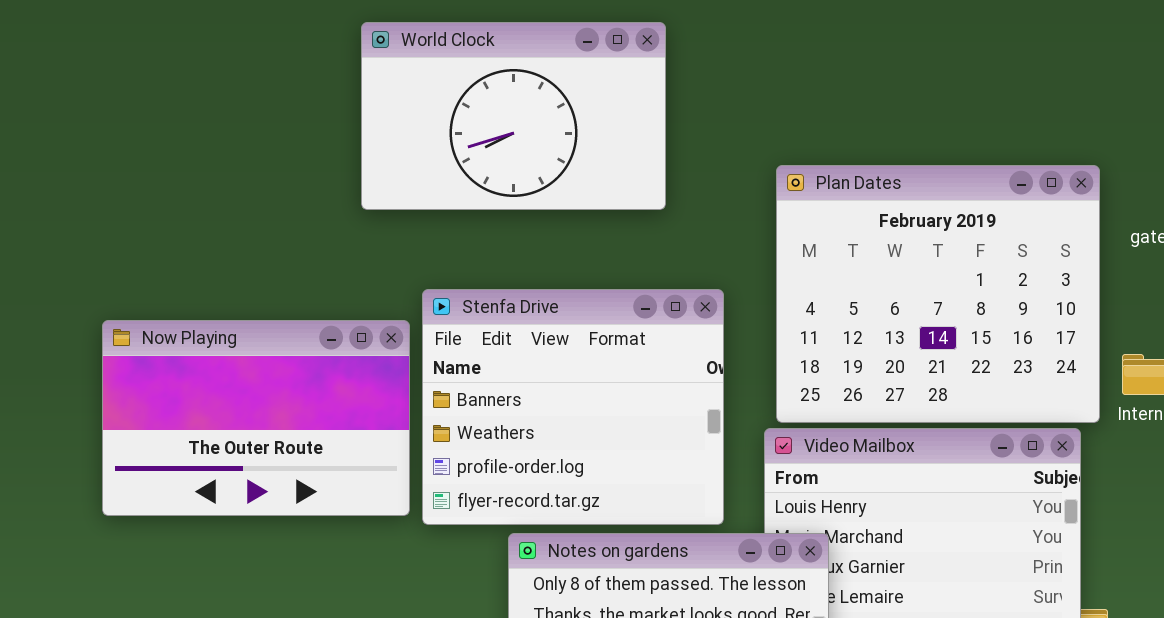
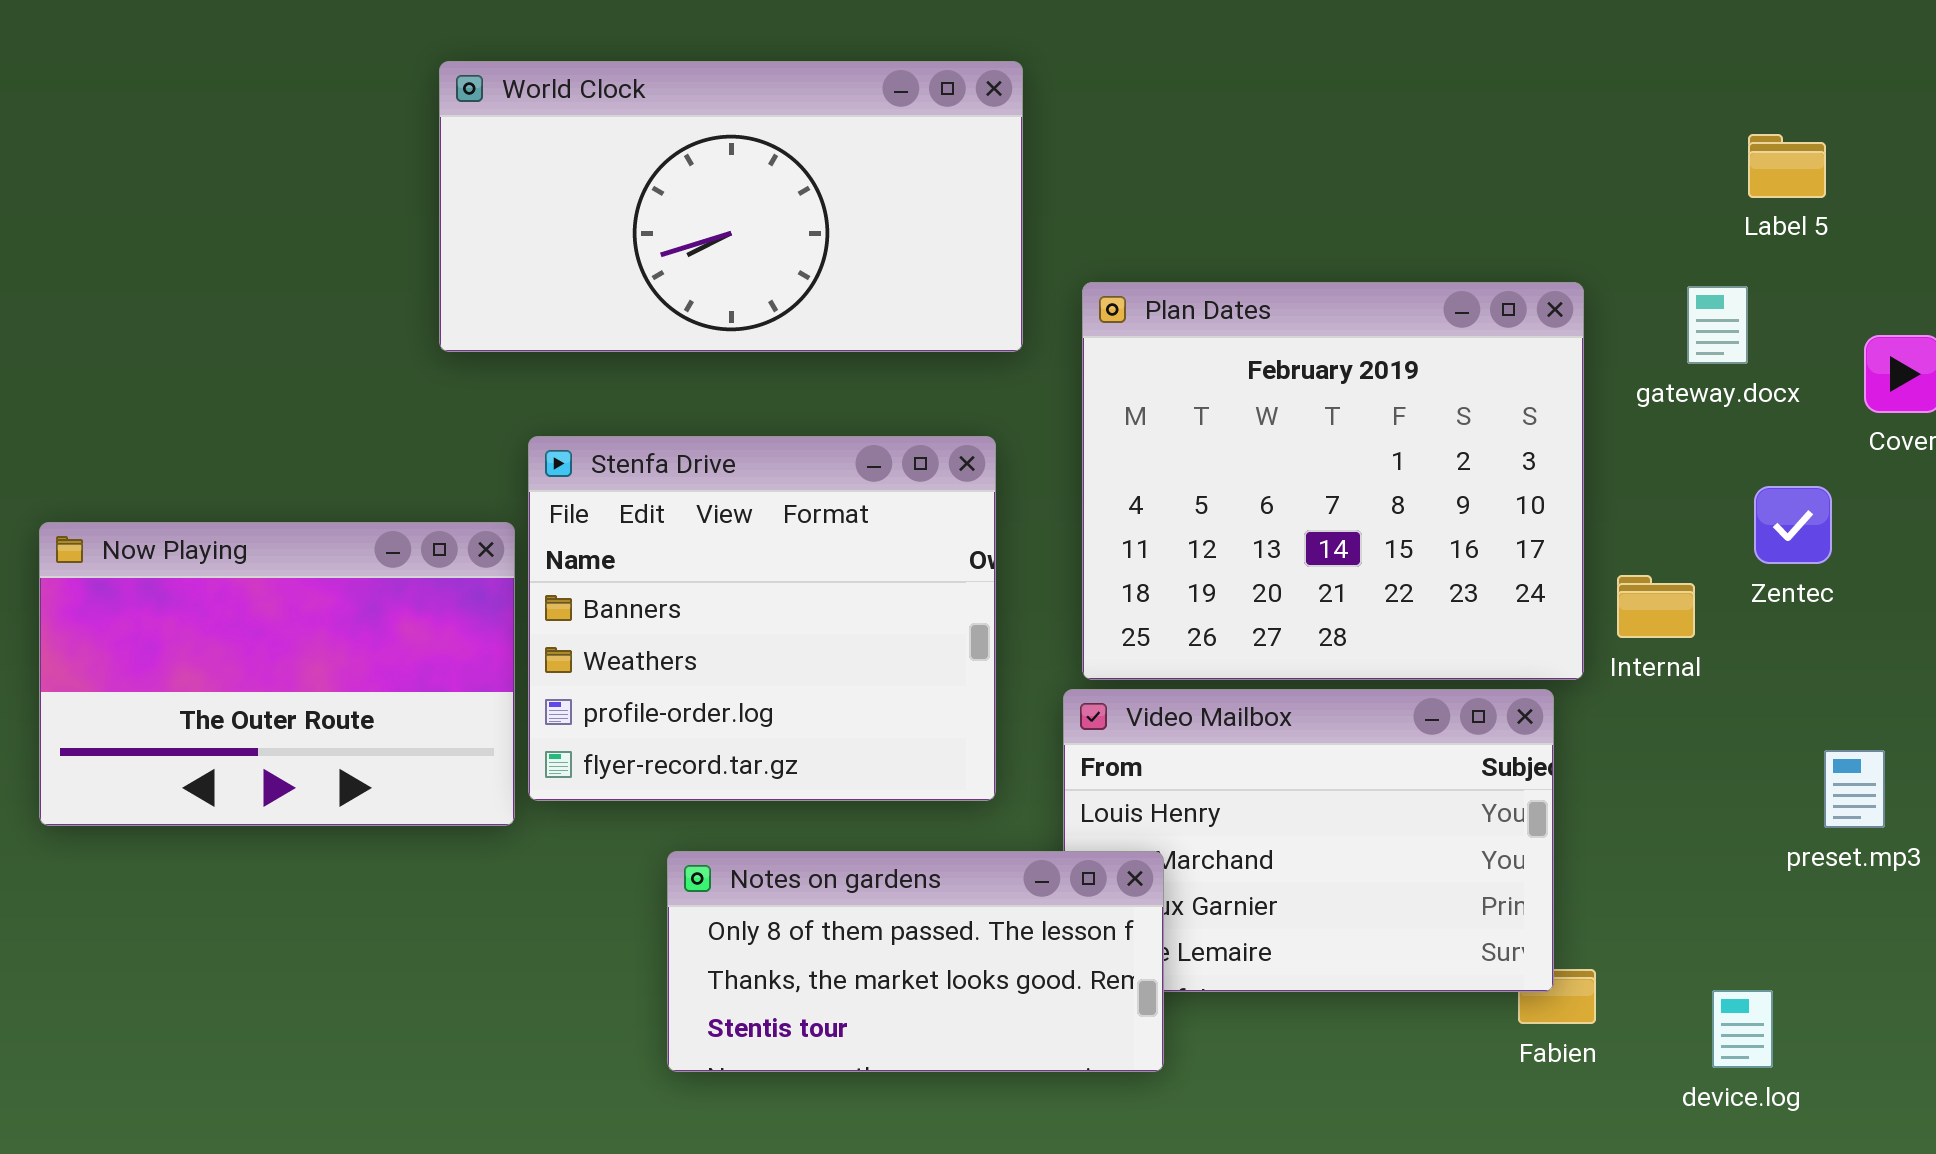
World Clock: [361,22,666,210] -> [439,61,1023,352], resized
Stenfa Drive: [422,289,724,525] -> [528,436,996,801], moved

